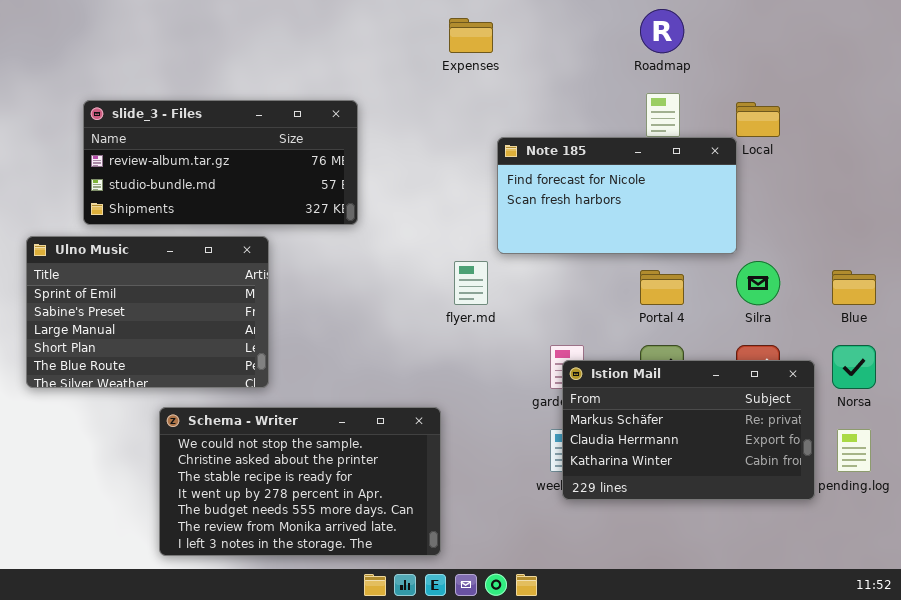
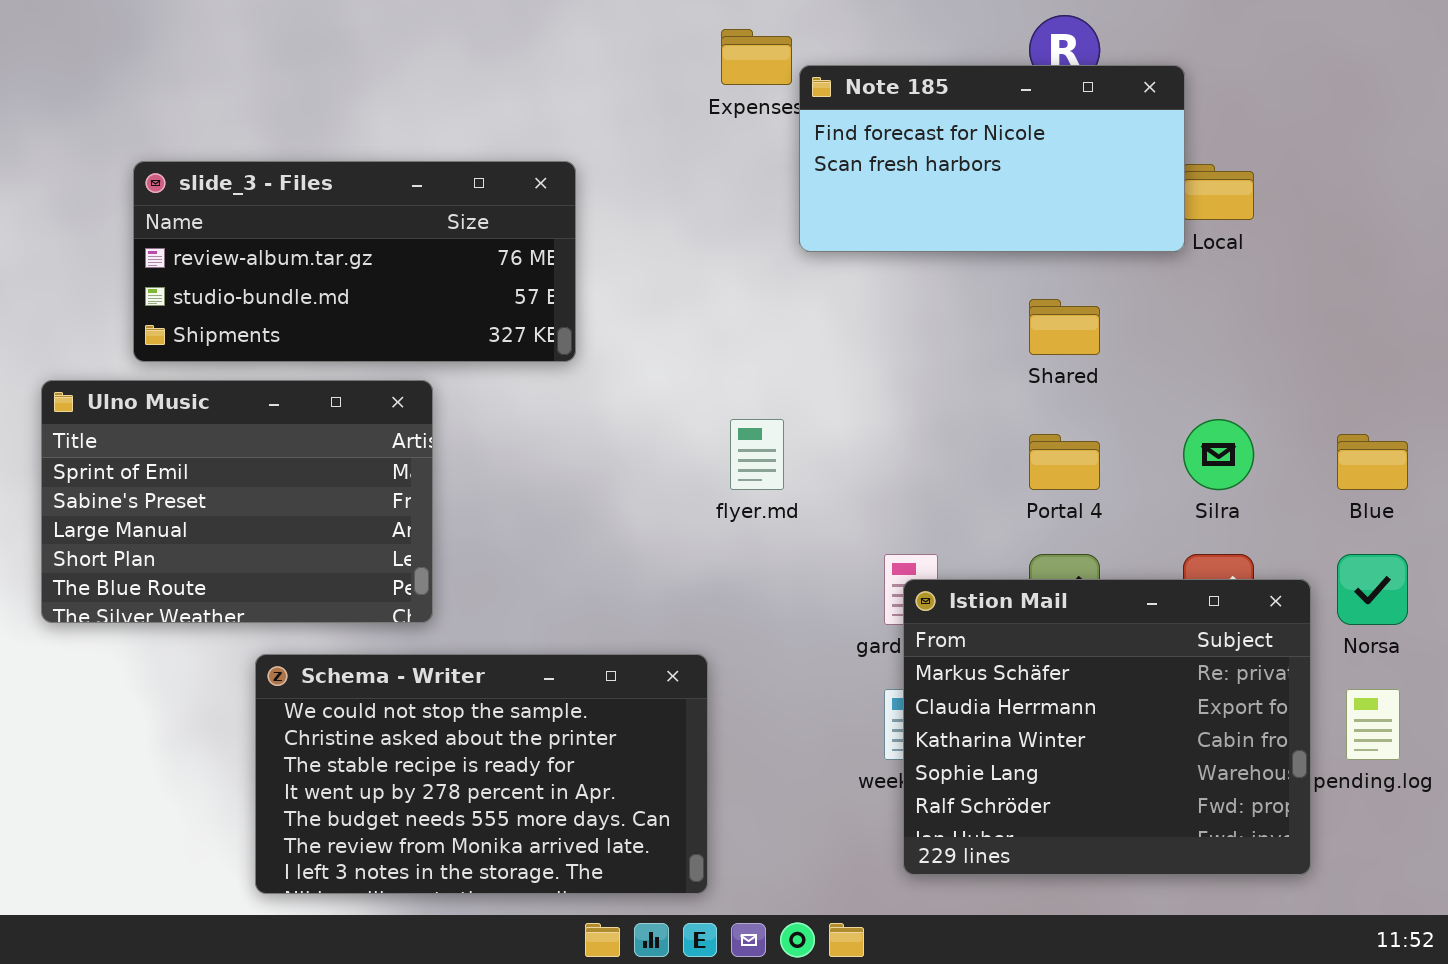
Note 185: [497,137,737,254] -> [799,65,1185,252], moved
Istion Mail: [562,360,815,500] -> [903,579,1311,875], resized

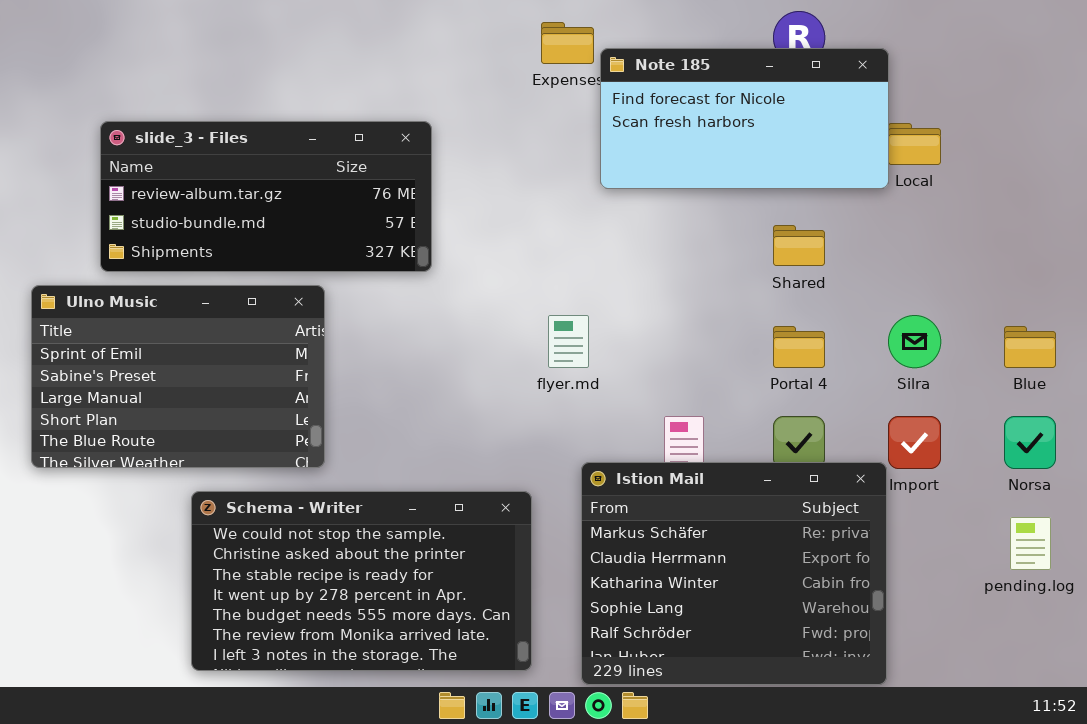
Istion Mail: [903,579,1311,875] -> [581,462,887,685], moved

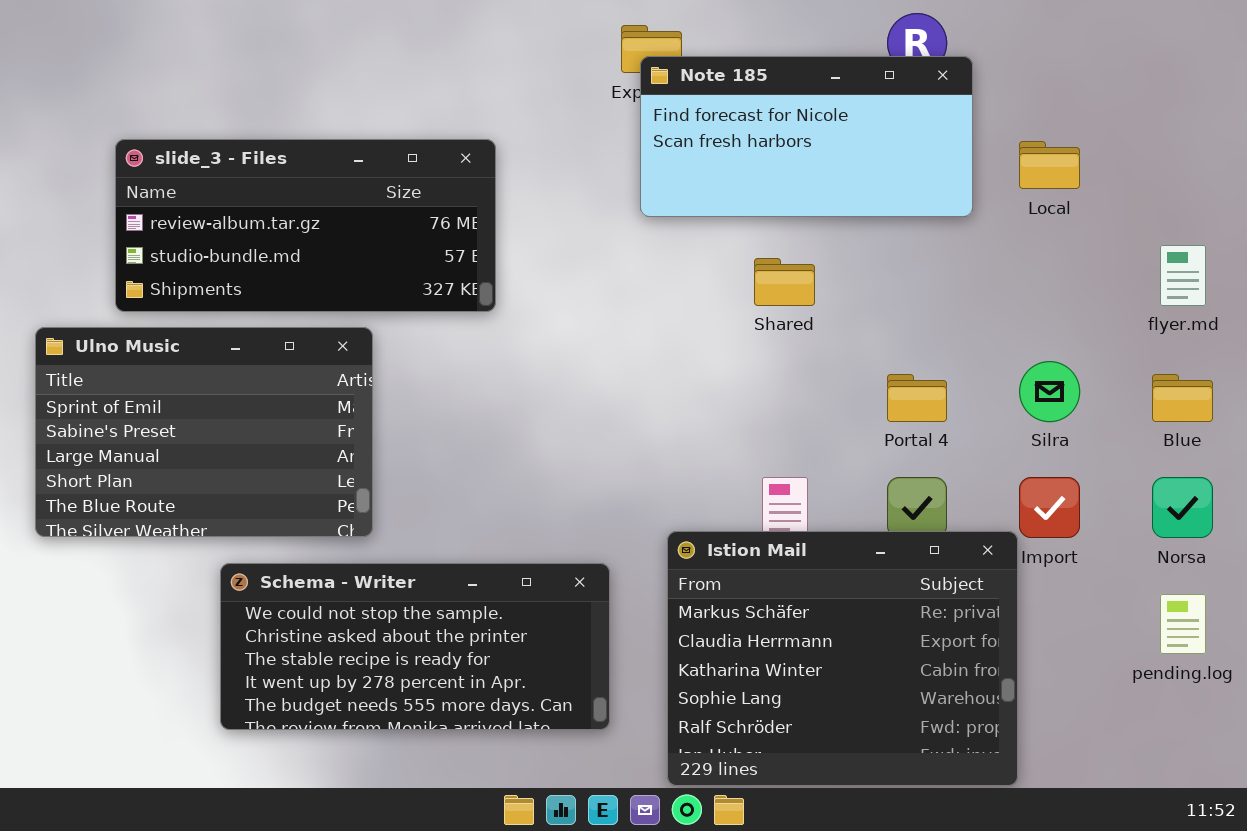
Note 185: [600,48,889,189] -> [640,56,973,217], moved
Shared: [773,225,825,266] -> [754,258,815,306], moved
flyer.md: [548,315,589,368] -> [1160,245,1206,306], moved
Schema - Writer: [191,491,532,671] -> [220,563,610,730], resized

